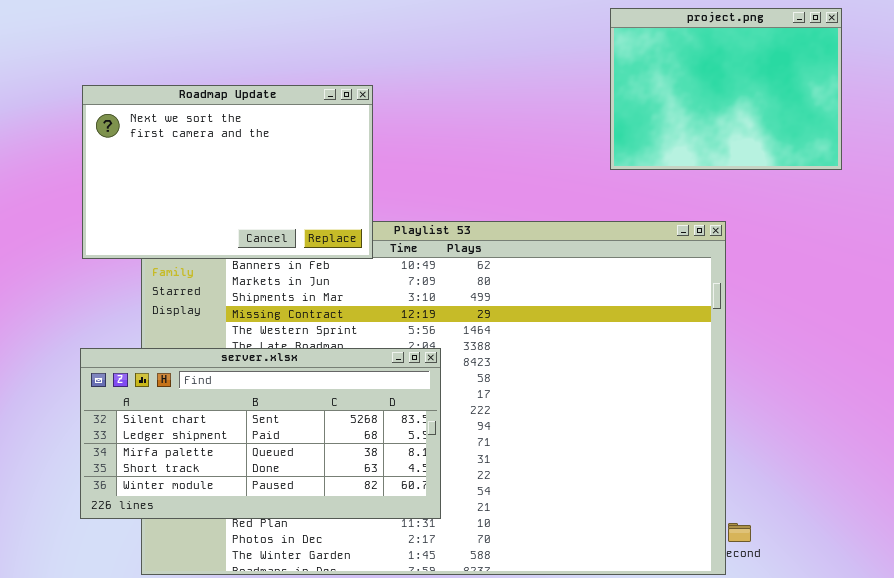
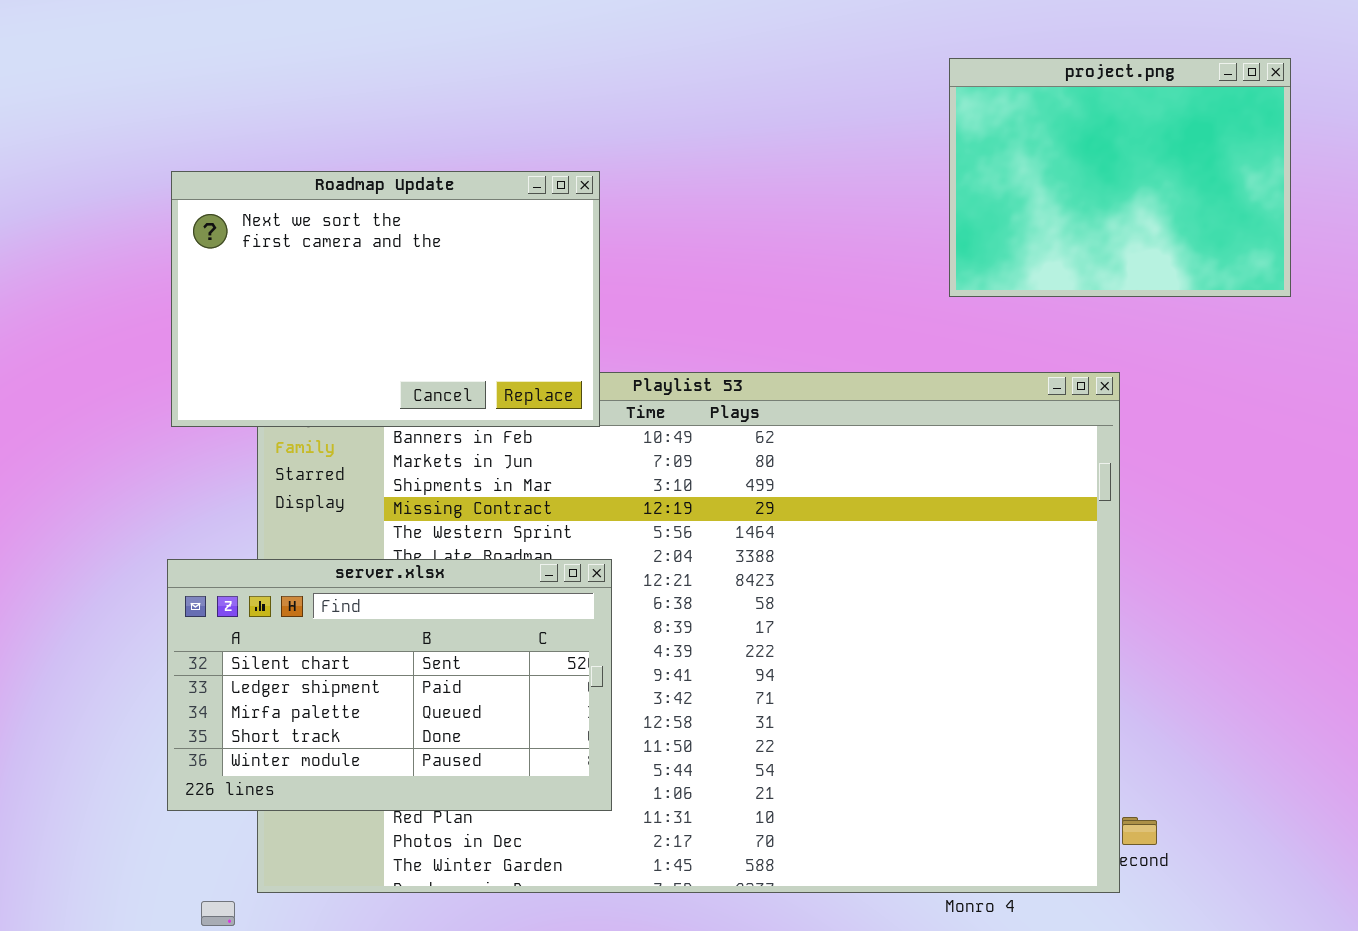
server.xlsx: [80,348,441,519] -> [167,559,612,811], resized

